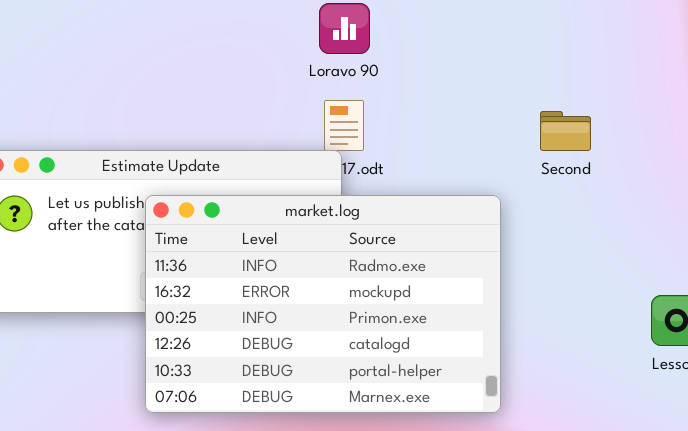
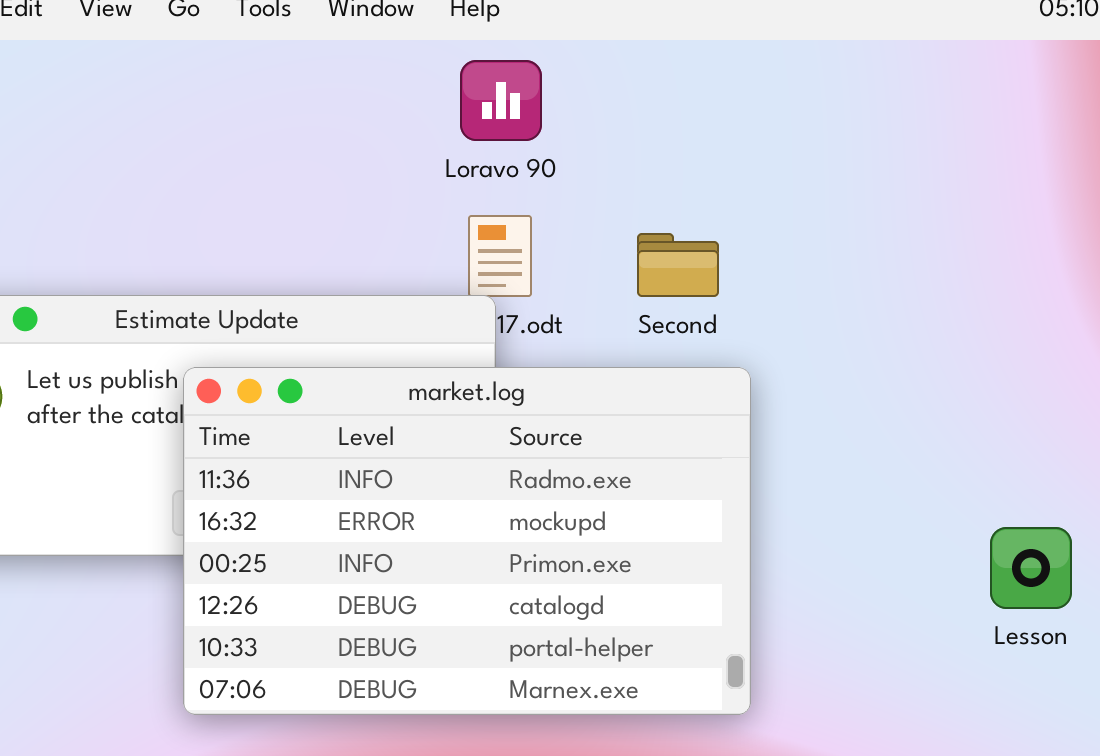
Second: [540,111,591,151] -> [637,233,719,297], moved

